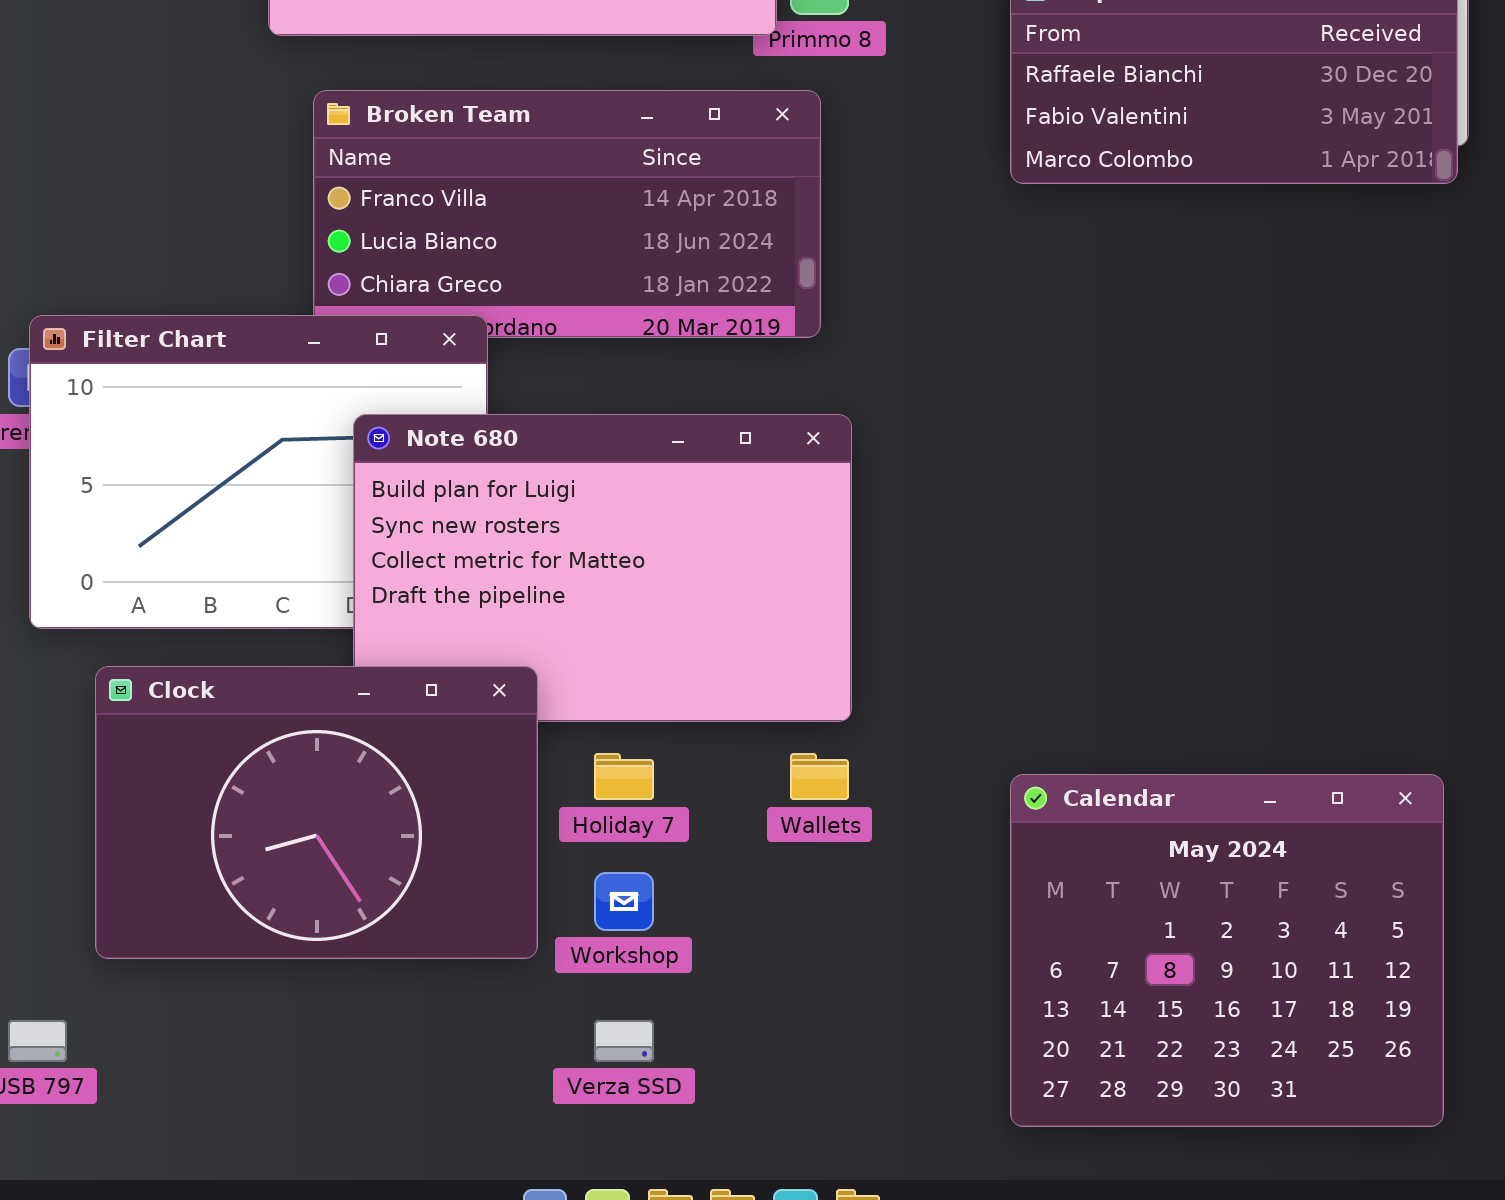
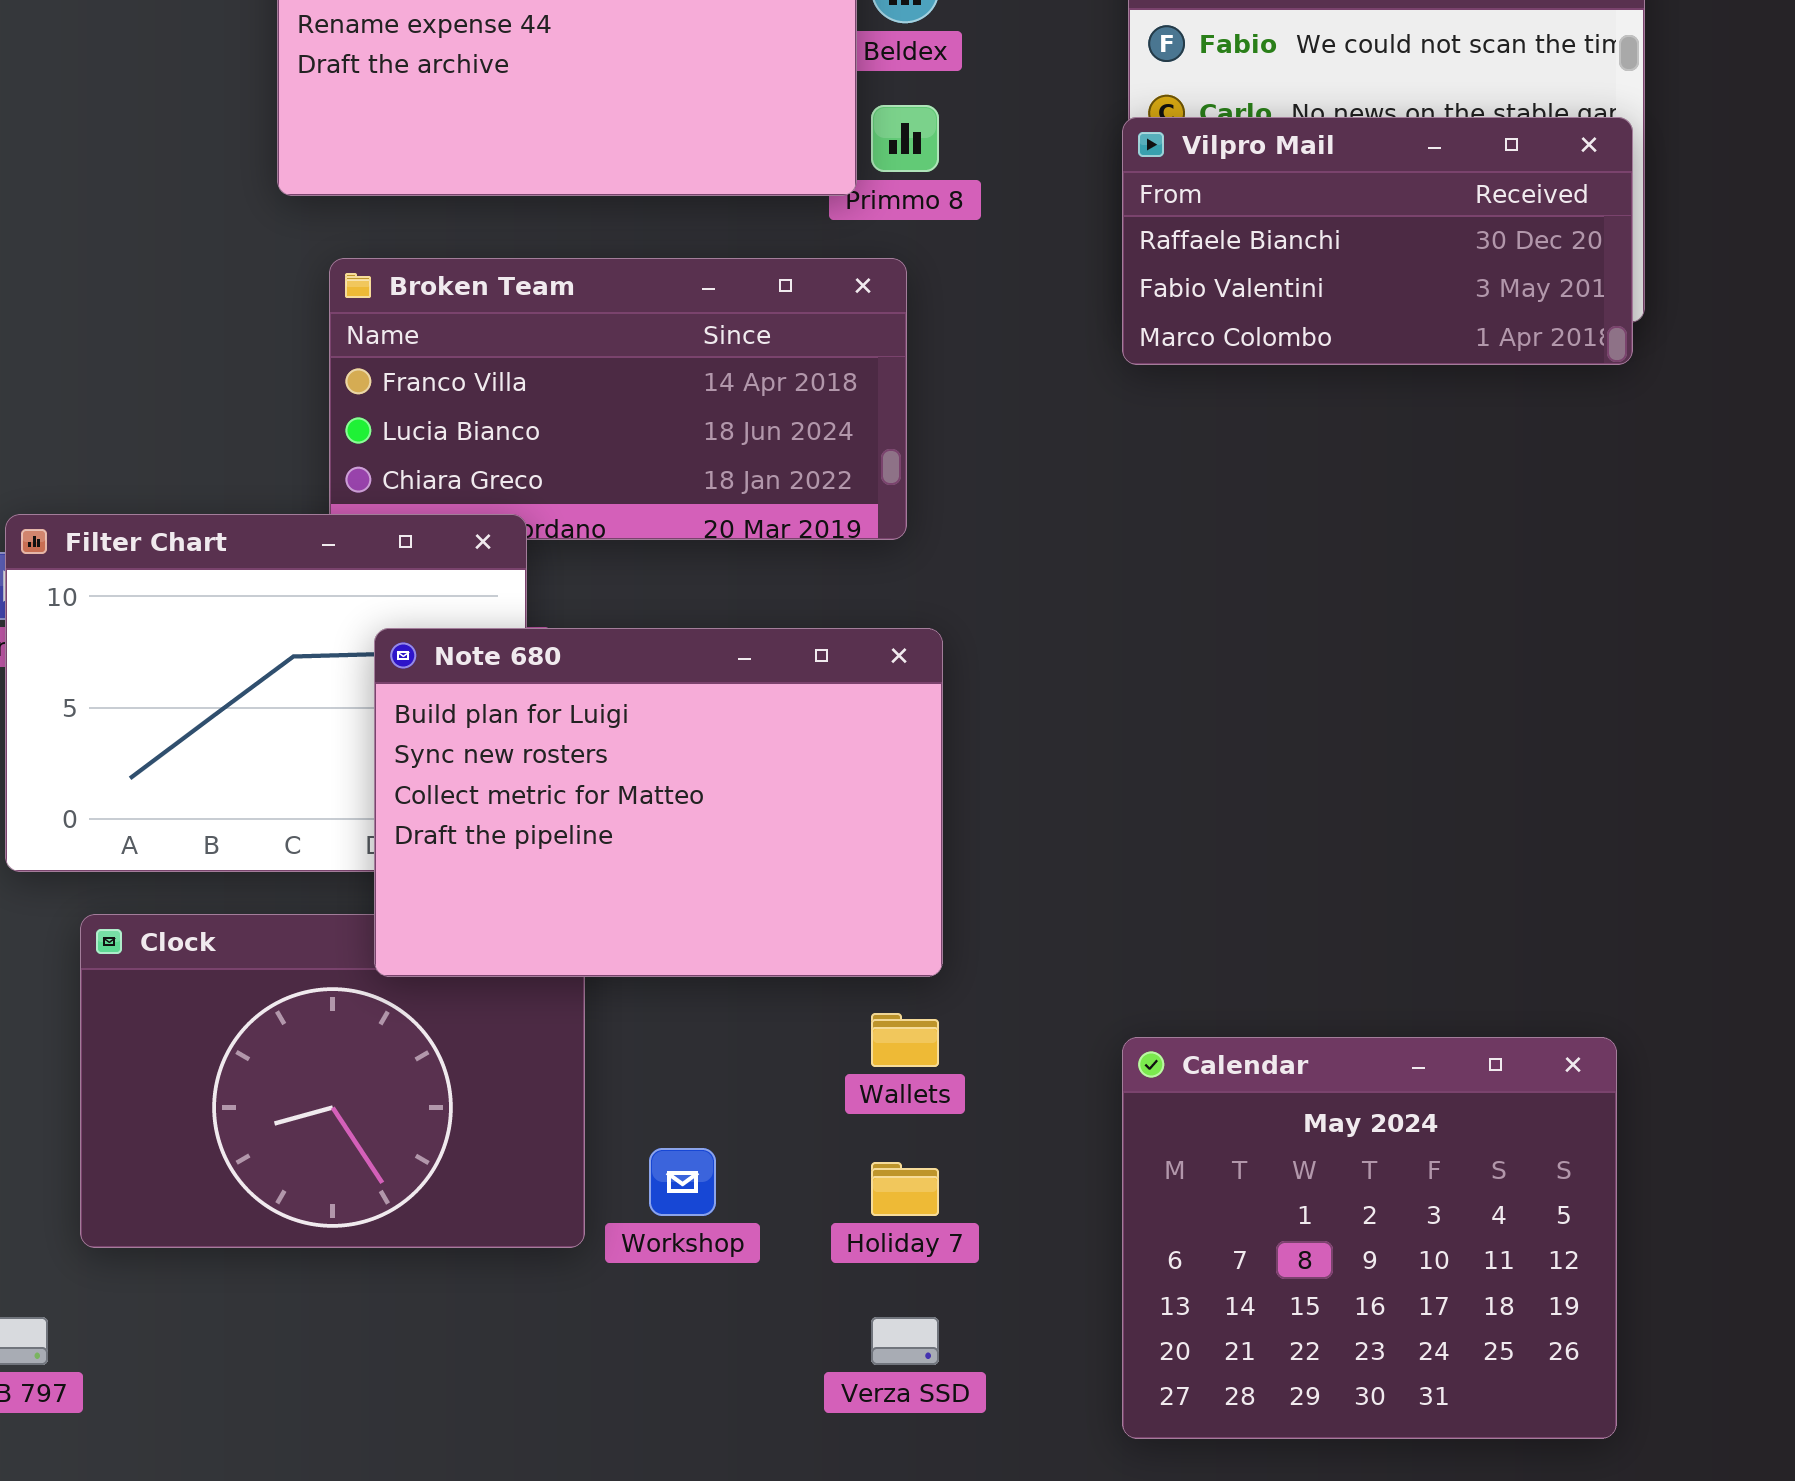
Note 680: [353,414,852,722] -> [374,628,943,977], raised
Holiday 7: [594,753,654,800] -> [871,1162,939,1216], moved
Verza SSD: [594,1020,654,1062] -> [871,1317,939,1365], moved

